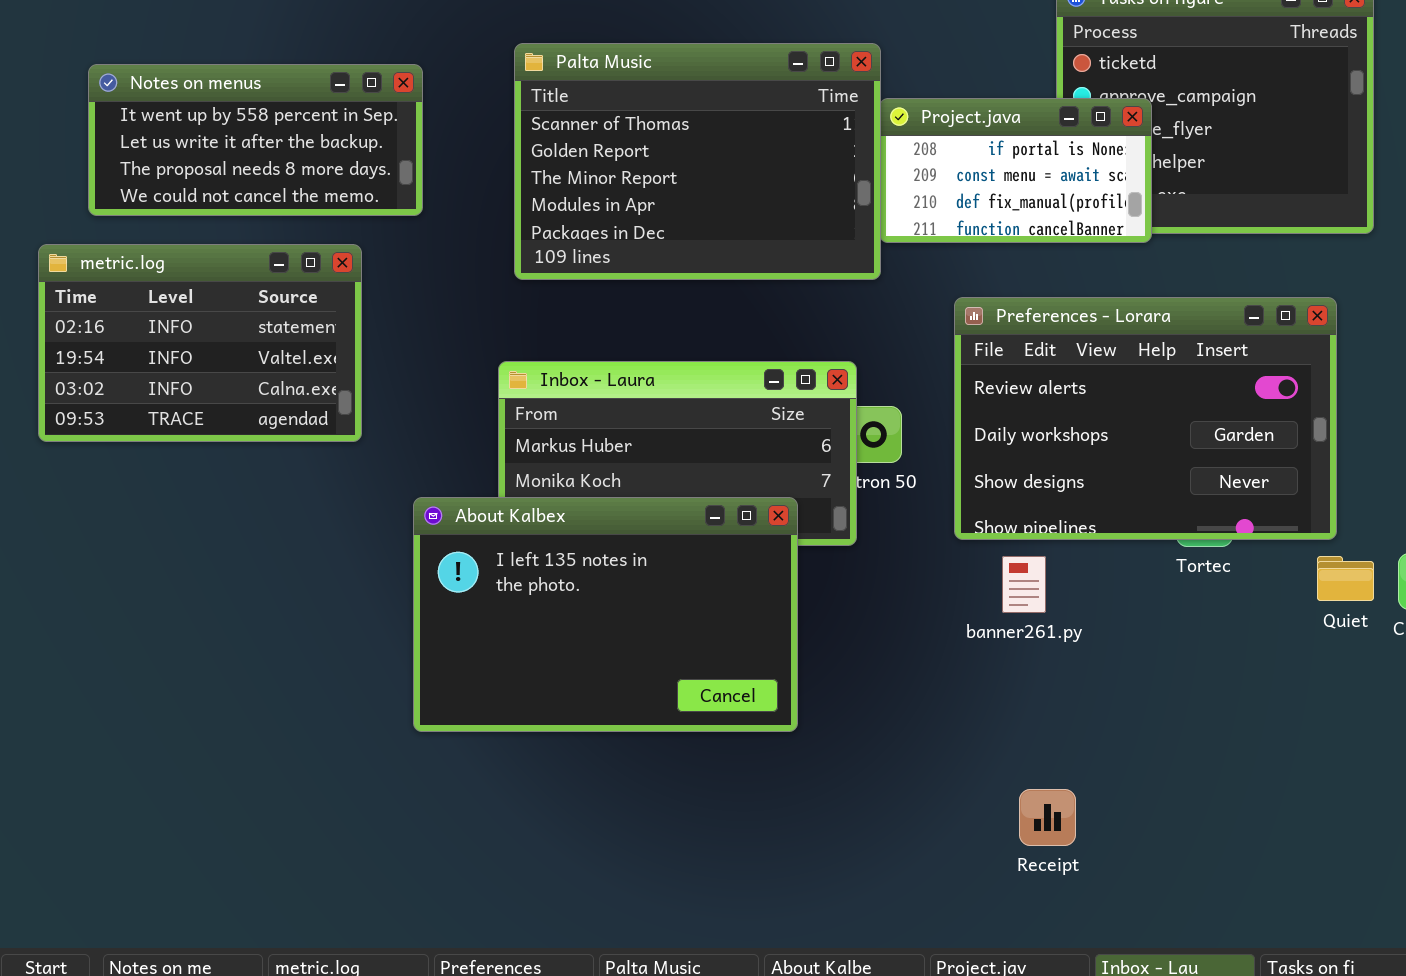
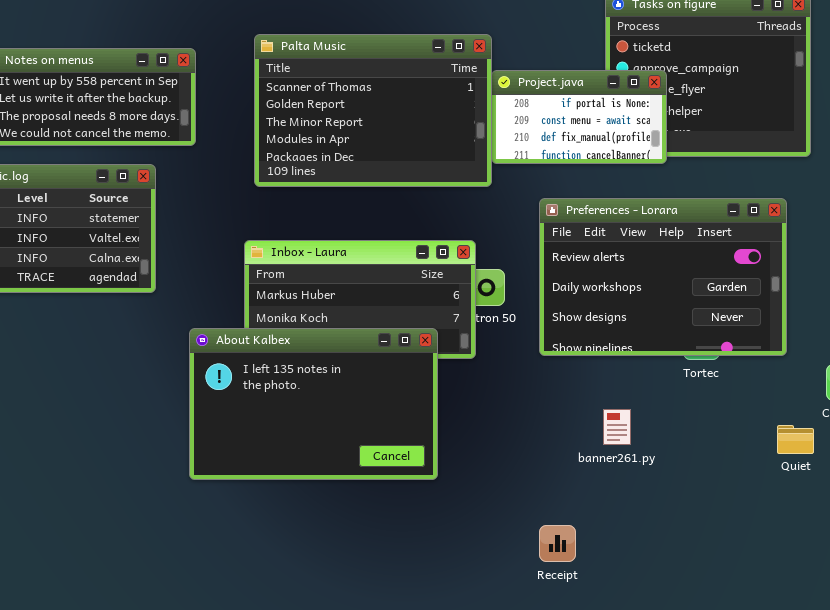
banner261.py: [1002,556,1046,613] -> [603,409,631,445], moved
Quiet: [1317,556,1374,601] -> [777,425,814,454], moved
Receipt: [1019,789,1076,846] -> [539,525,576,562], moved

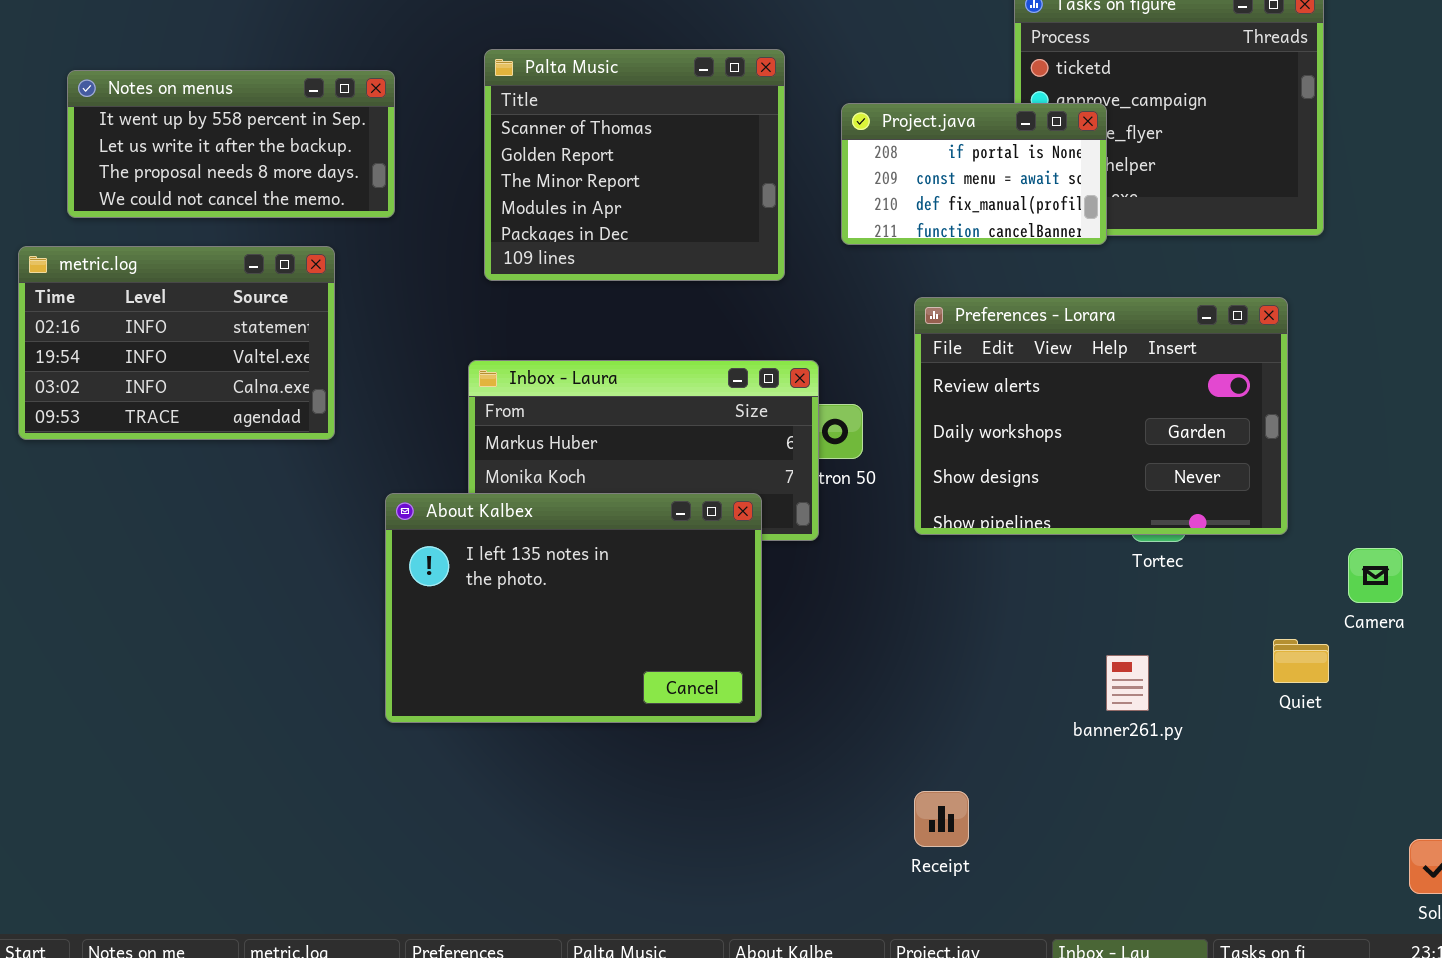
Palta Music: [254,34,492,187] -> [484,49,785,281], resized
banner261.py: [603,409,631,445] -> [1106,655,1149,711], moved

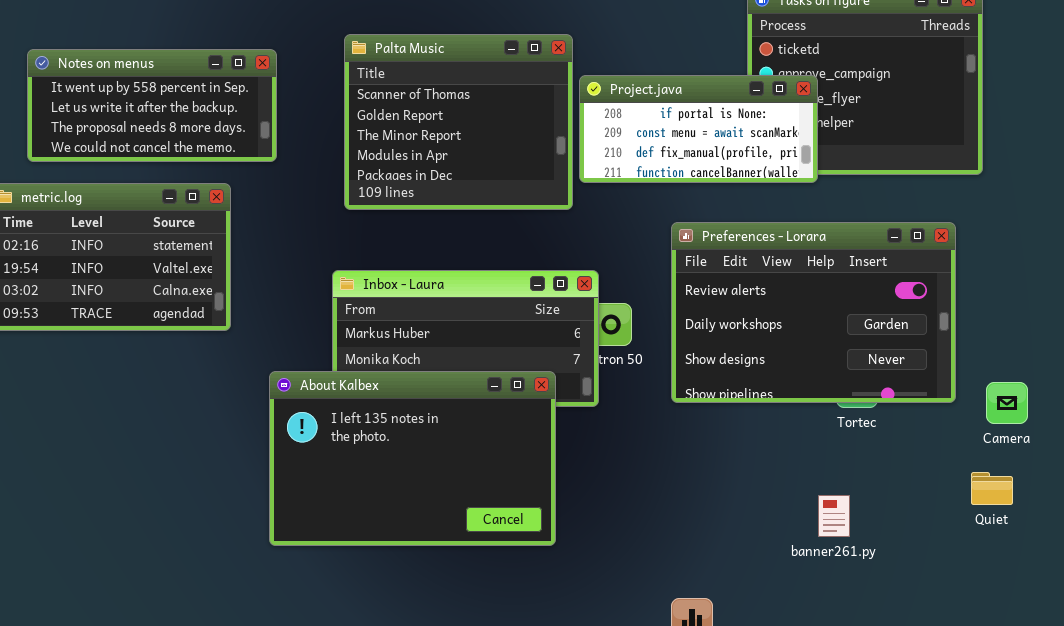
Project.java: [841,103,1107,245] -> [579,75,818,183], resized
Camera: [1348,548,1403,603] -> [986,382,1028,424], moved
Quiet: [1273,639,1329,683] -> [971,472,1013,505], moved

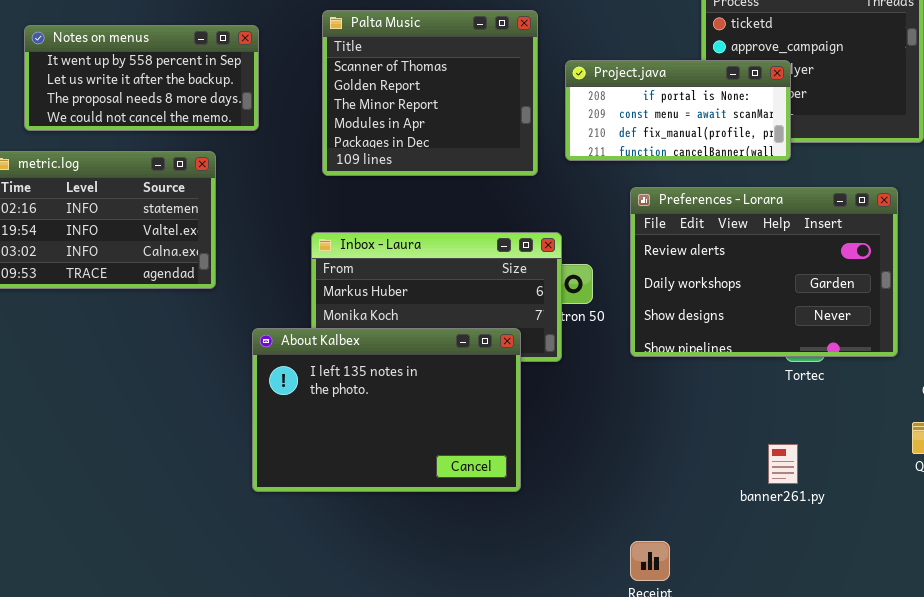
Project.java: [579,75,818,183] -> [565,60,791,161], moved

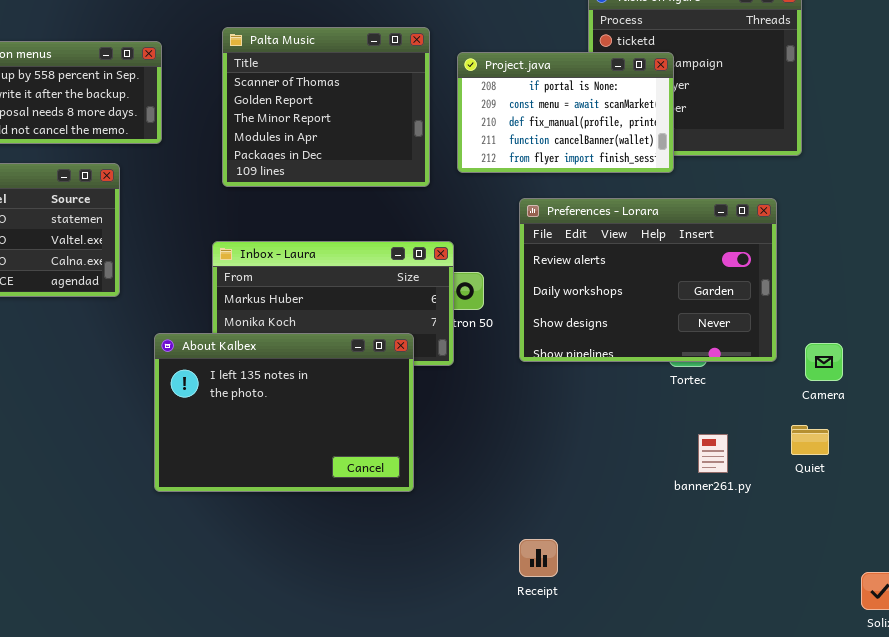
Project.java: [565,60,791,161] -> [457,52,674,173], resized
banner261.py: [768,444,798,484] -> [698,434,728,473], moved

